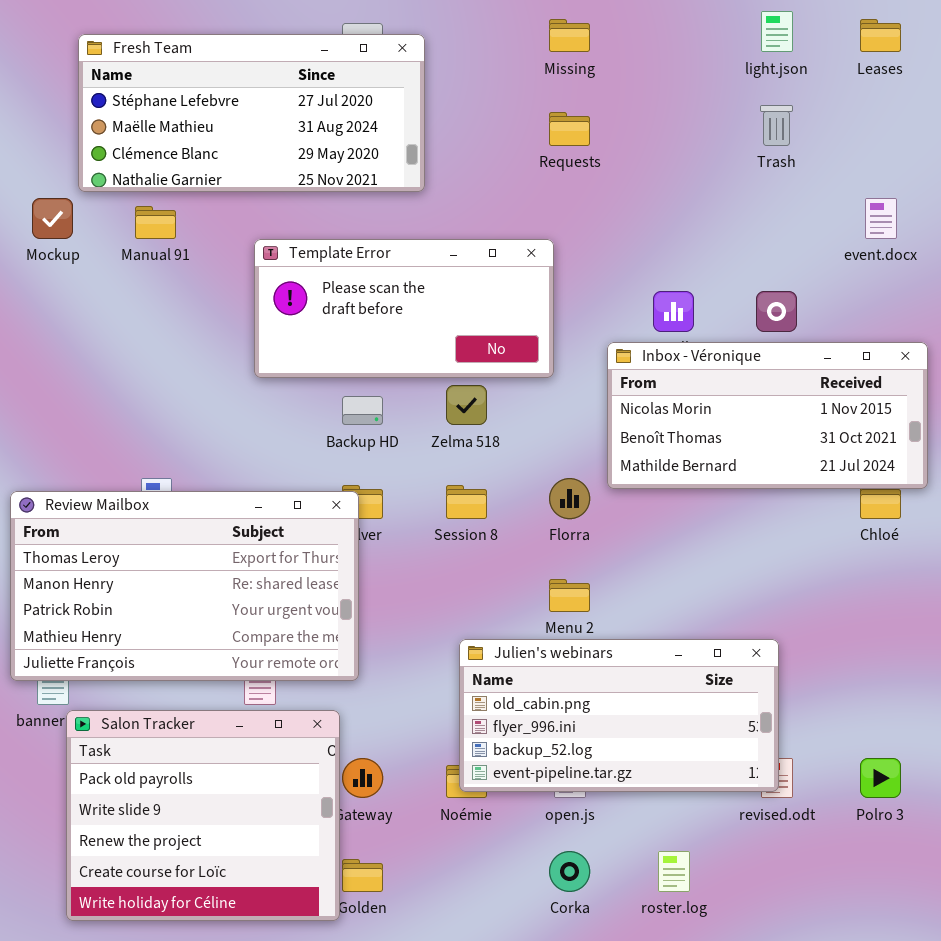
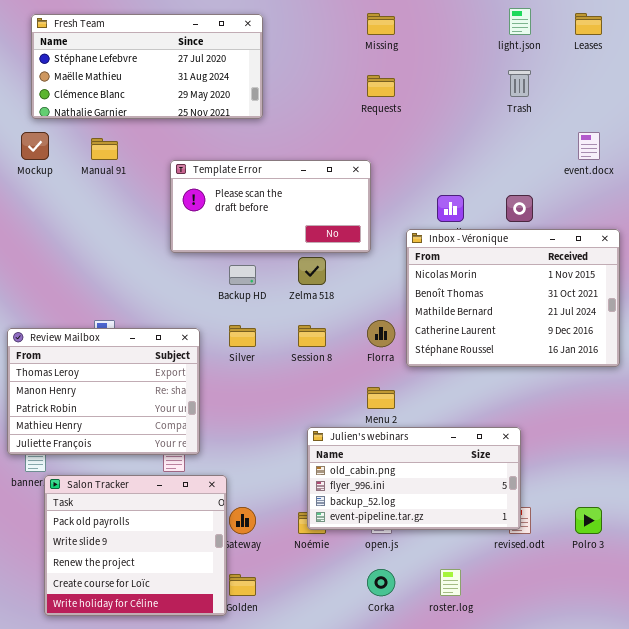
Fresh Team: [78,34,425,192] -> [31,14,263,119], moved
Inbox - Véronique: [607,342,928,489] -> [406,229,620,367], resized
Review Mailbox: [10,491,359,681] -> [7,328,200,455], resized

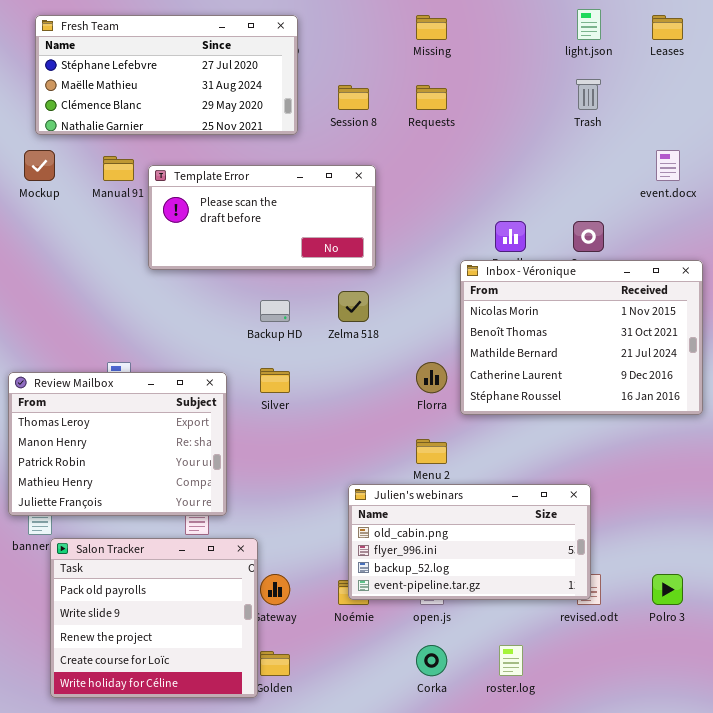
Template Error: [170,160,371,253] -> [148,165,376,270], moved
Session 8: [298,325,326,347] -> [338,85,369,110], moved

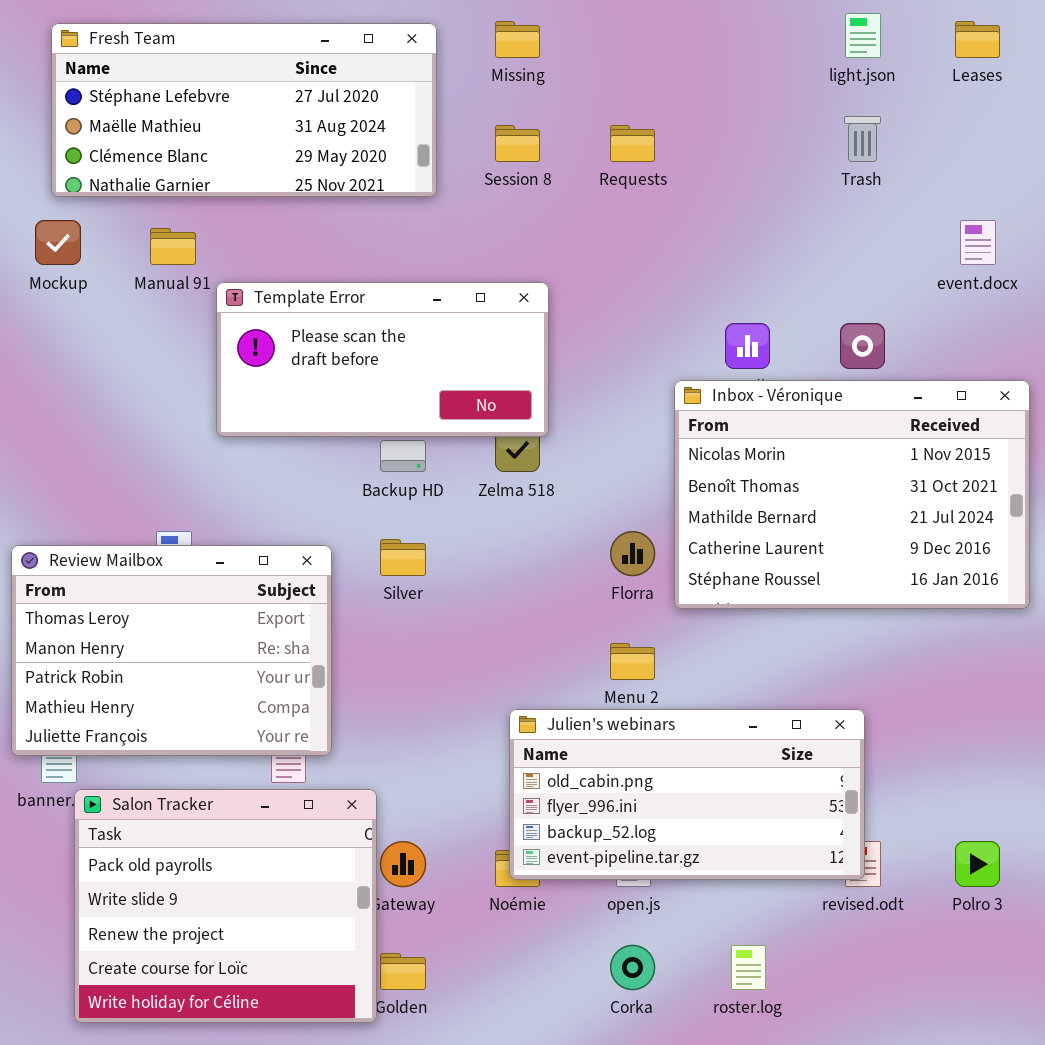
Missing: [416,15,447,40] -> [495,21,540,58], moved
Template Error: [148,165,376,270] -> [216,282,549,437], moved

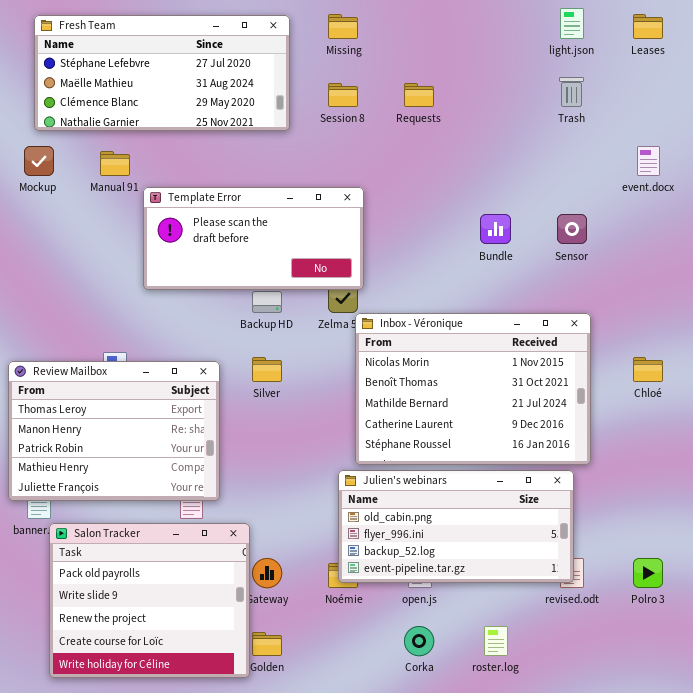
Inbox - Véronique: [674,380,1030,609] -> [355,313,591,465], moved

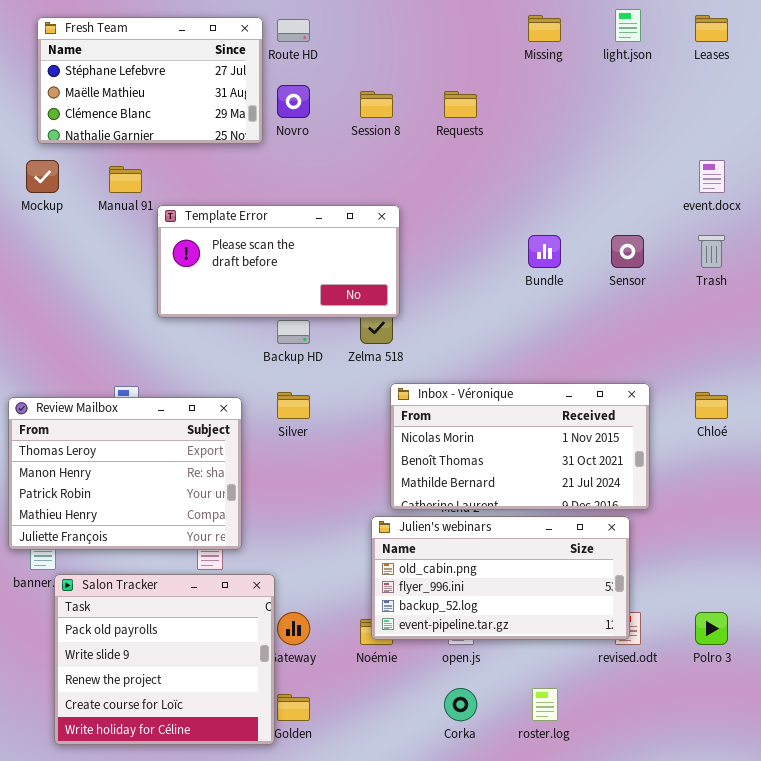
Missing: [328,14,358,39] -> [528,15,561,42], moved
Fresh Team: [34,15,290,131] -> [37,17,263,144], resized
Trash: [559,77,584,107] -> [698,235,725,268], moved
Inbox - Véronique: [355,313,591,465] -> [390,383,650,510], resized

